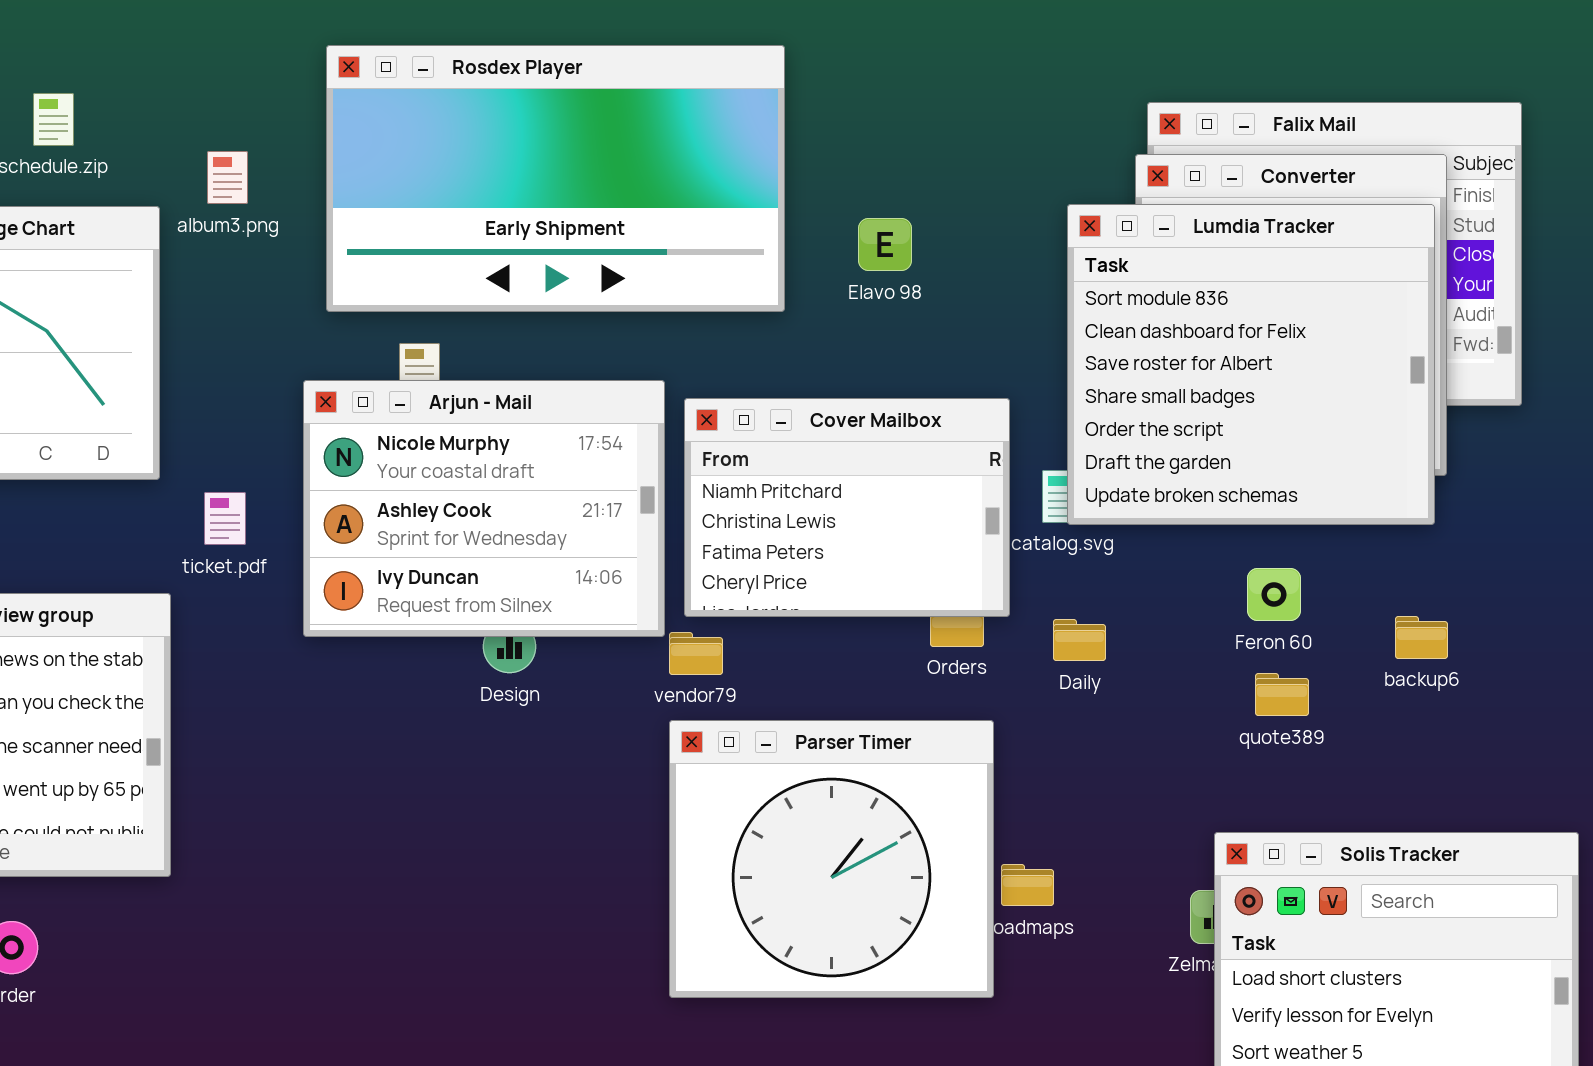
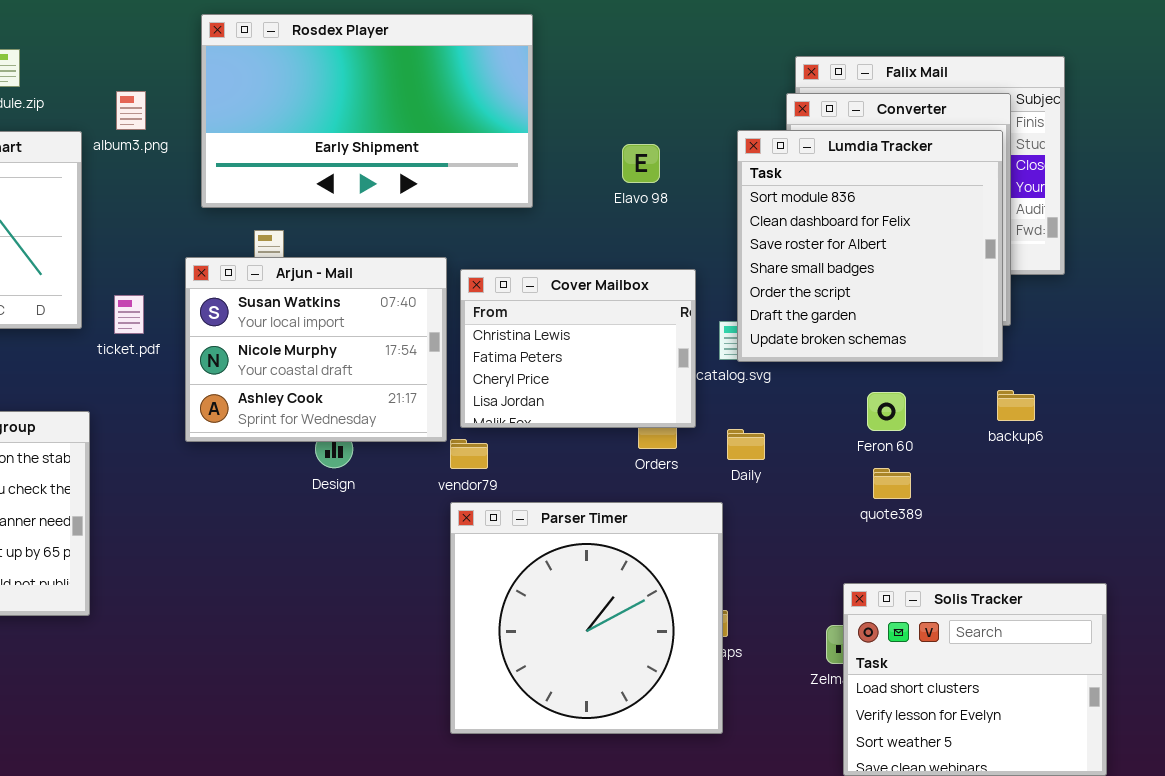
Elavo 98: [858,218,912,271] -> [622,144,660,183], moved
Arjun - Mail: [303,380,665,637] -> [185,257,447,442], scrolled up 1 row
Cover Mailbox: [684,398,1010,617] -> [460,269,696,428], scrolled down 1 row
ticket.pdf: [204,492,246,545] -> [114,295,144,334], moved
backup6: [1395,616,1448,659] -> [997,390,1035,421], moved
Parser Timer: [669,720,994,998] -> [450,502,723,734], resized

